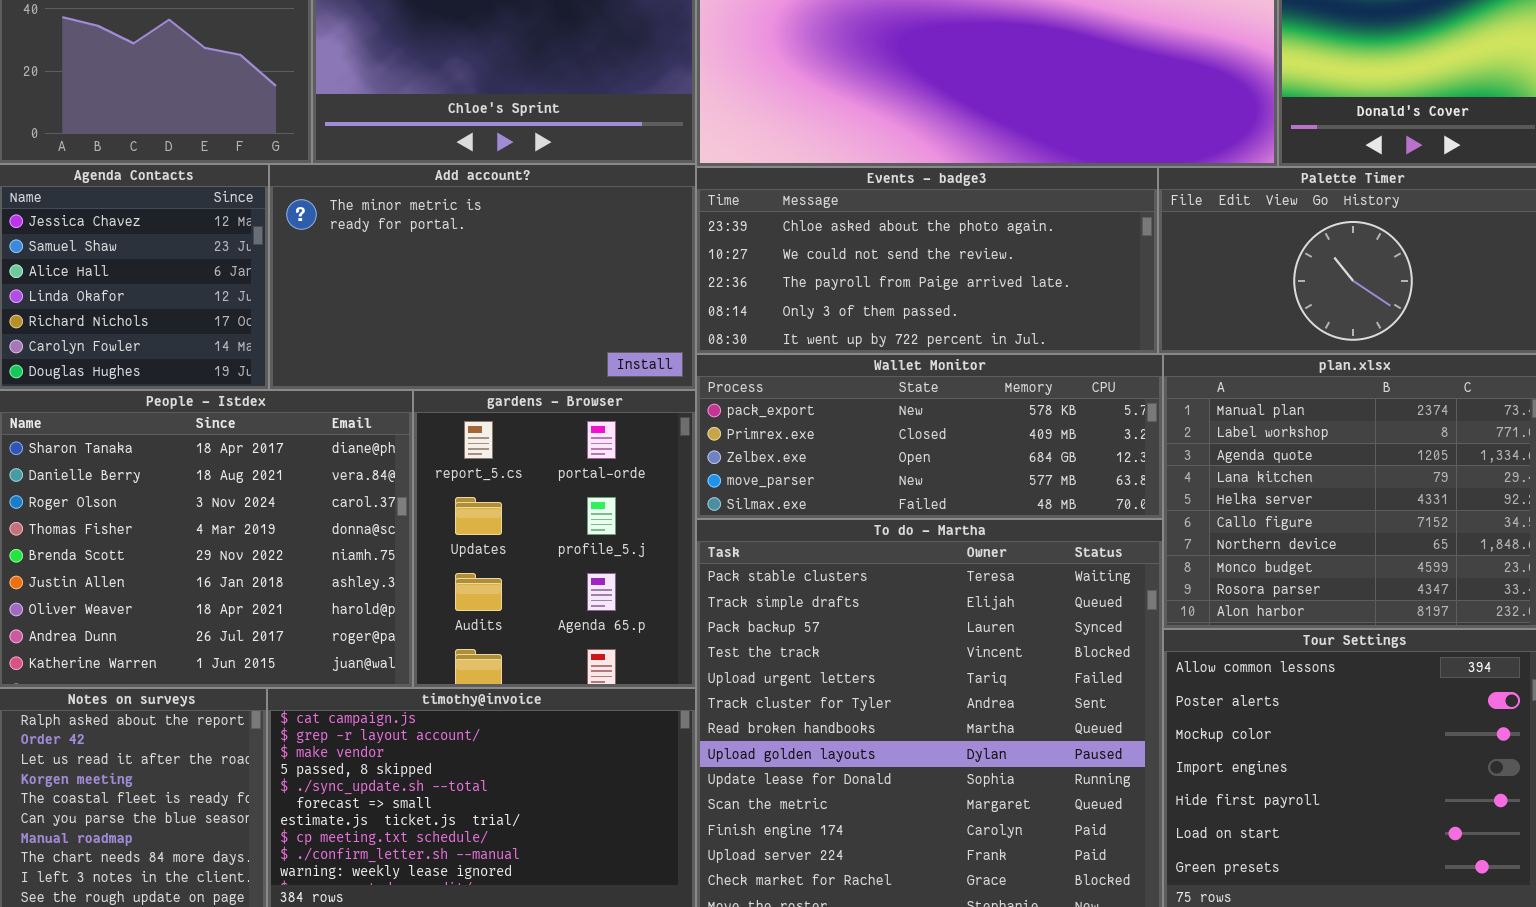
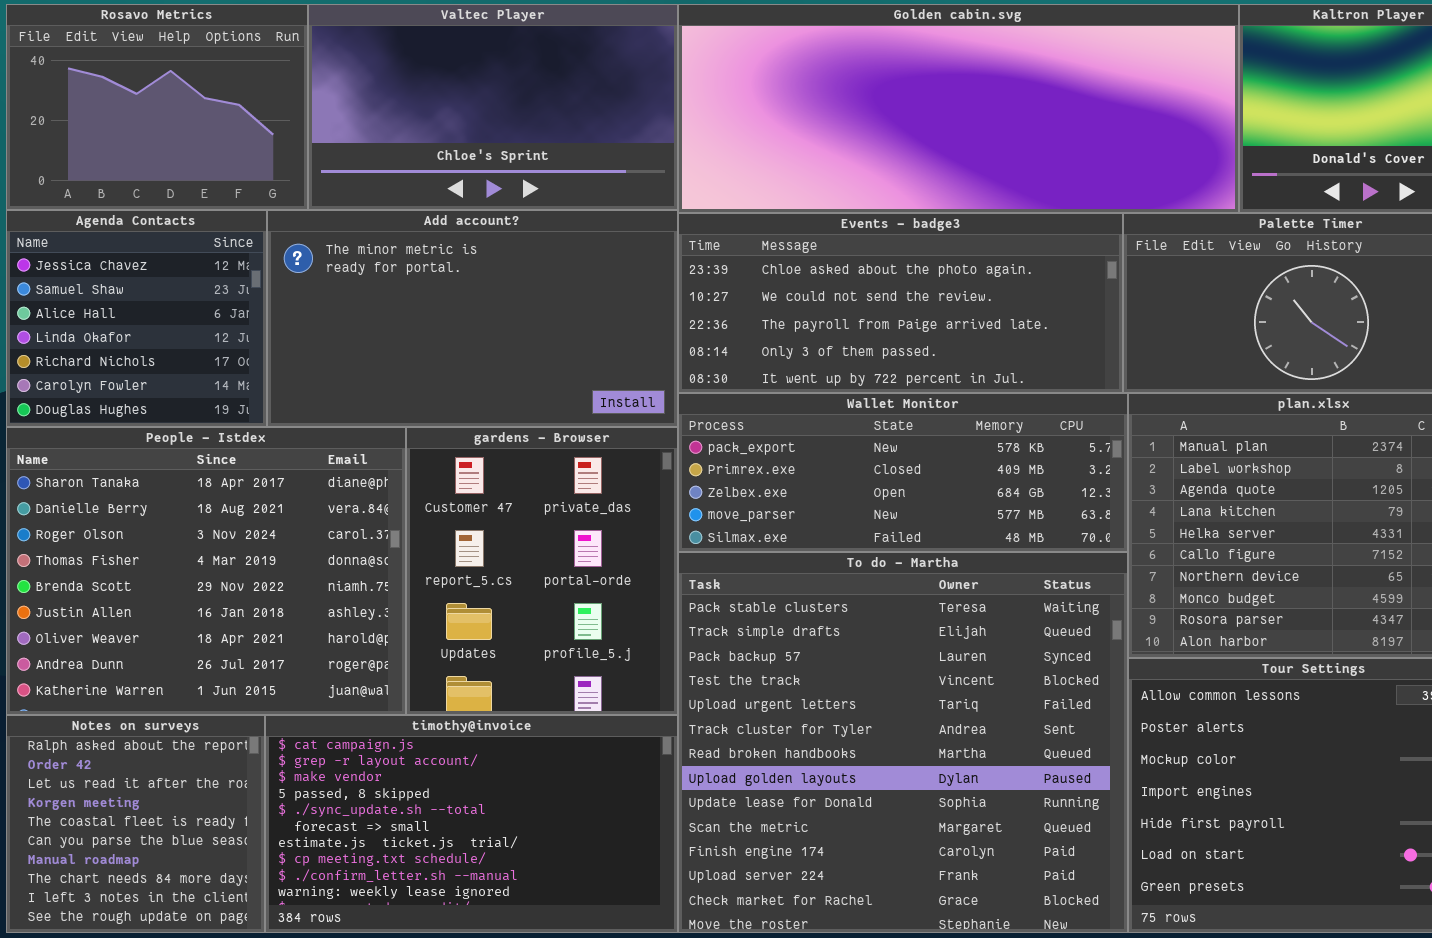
gardens - Browser: [413,390,696,688] -> [406,427,678,715], scrolled up 1 row

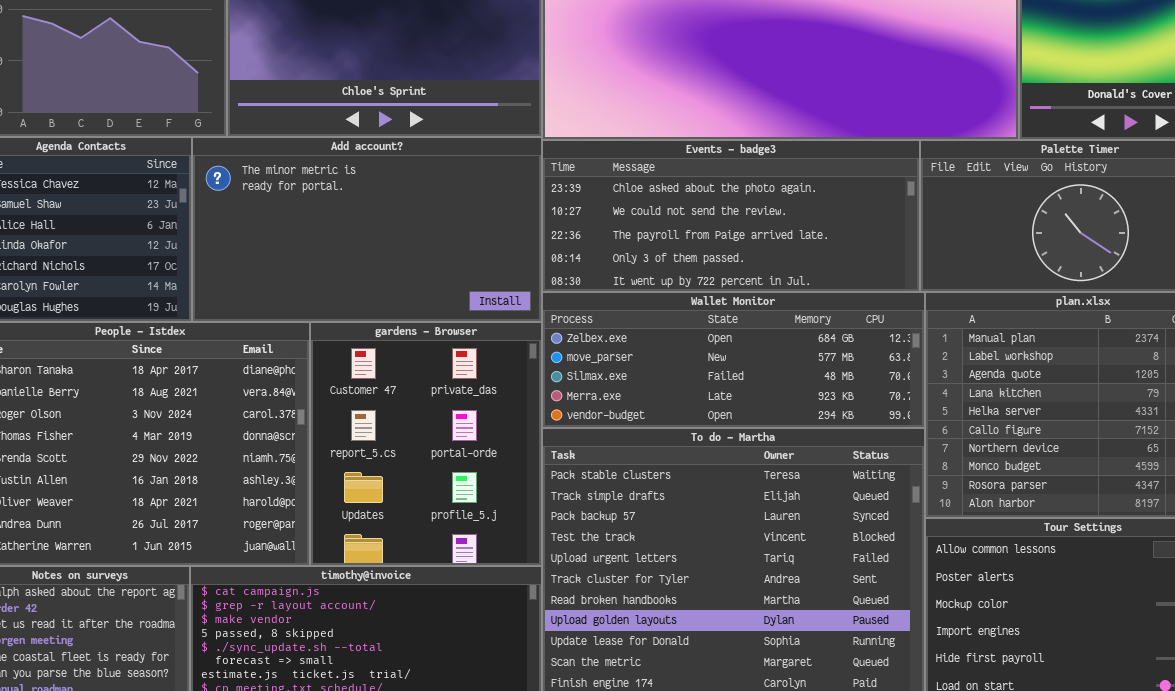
Wallet Monitor: [678,393,1128,552] -> [542,292,925,428], scrolled down 2 rows

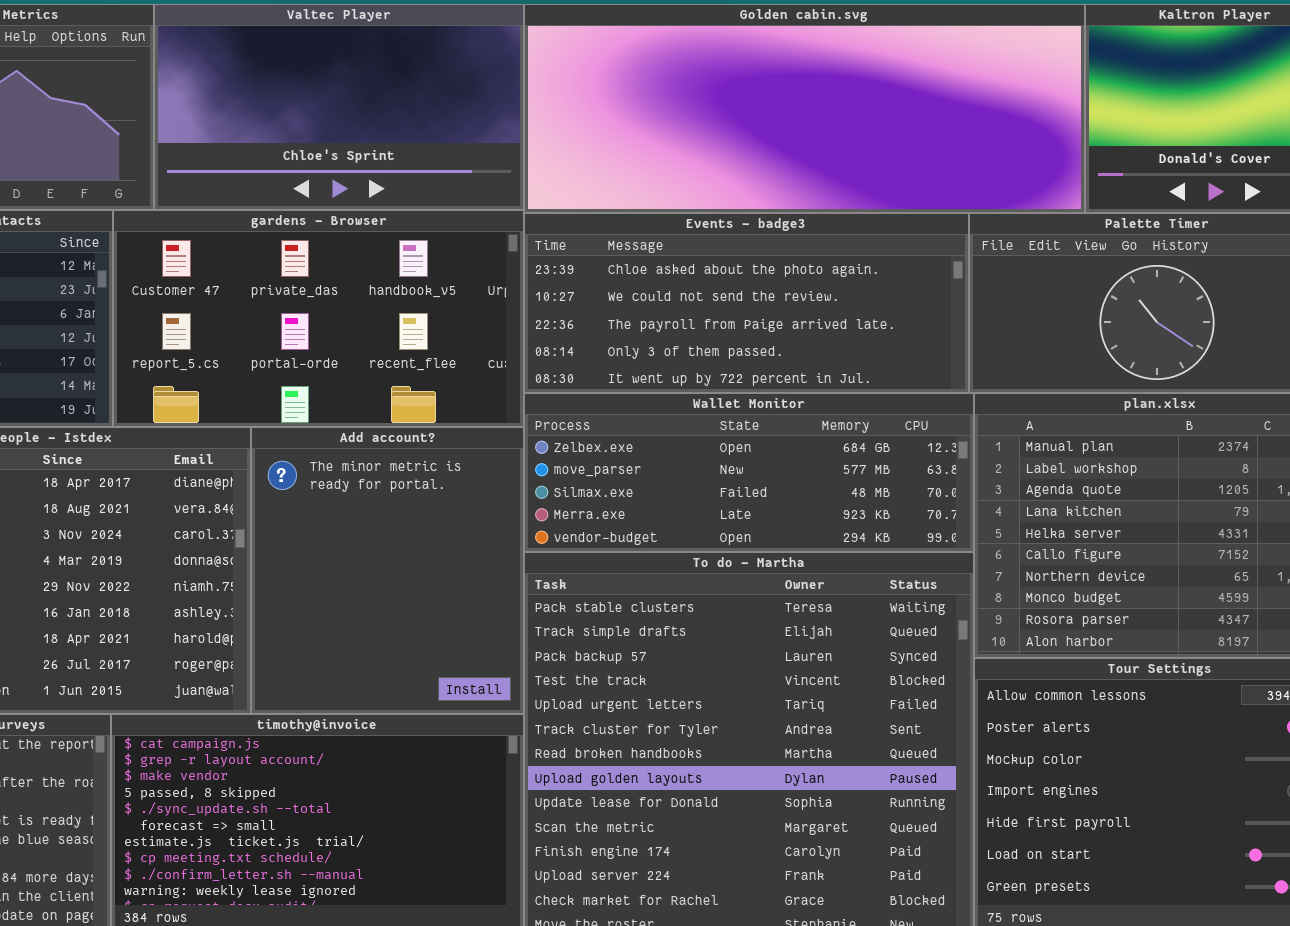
Add account?: [192,137,542,322] -> [251,427,524,714], moved, resized
gardens - Browser: [310,322,542,566] -> [113,210,524,427], moved, resized

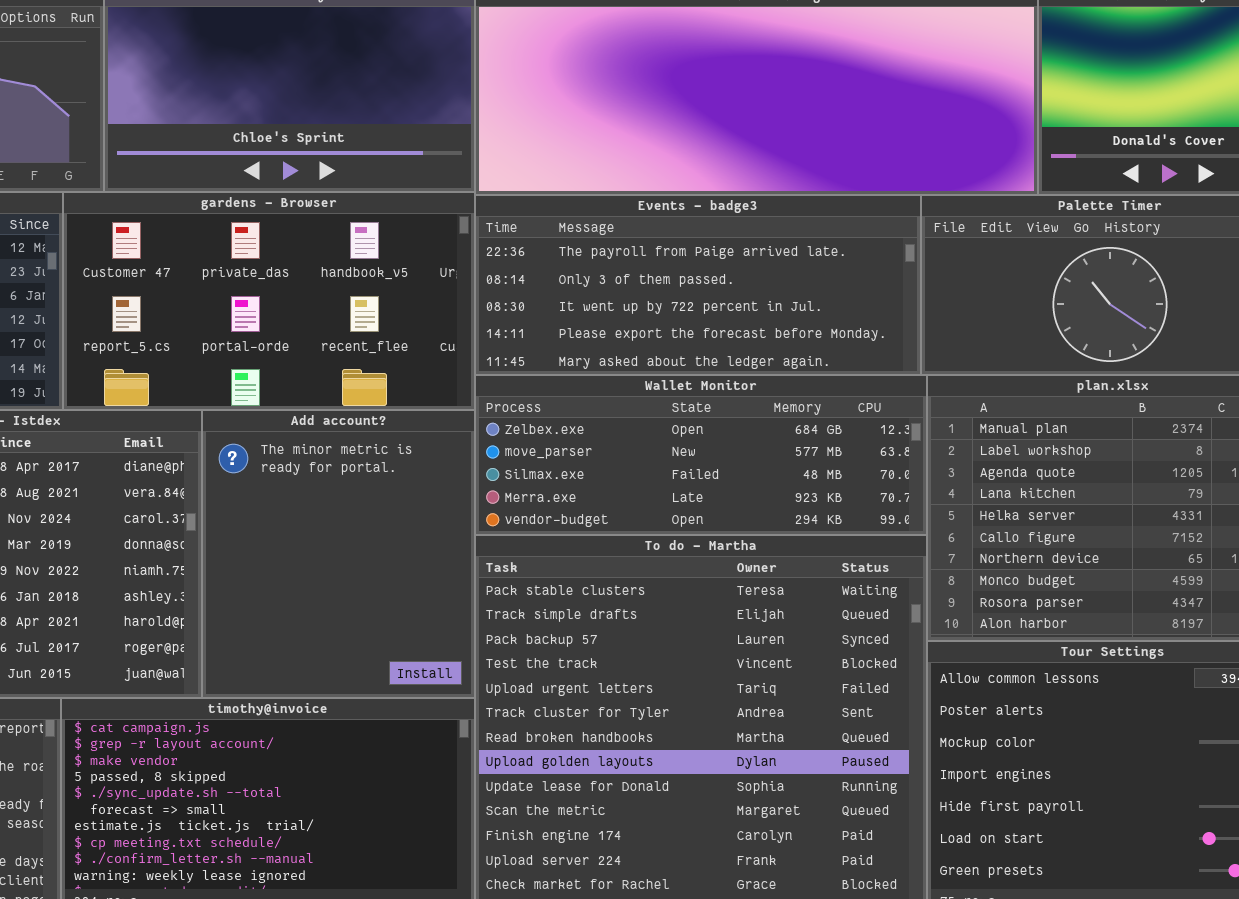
Events - badge3: [524,213,969,393] -> [475,195,921,375], scrolled down 2 rows

